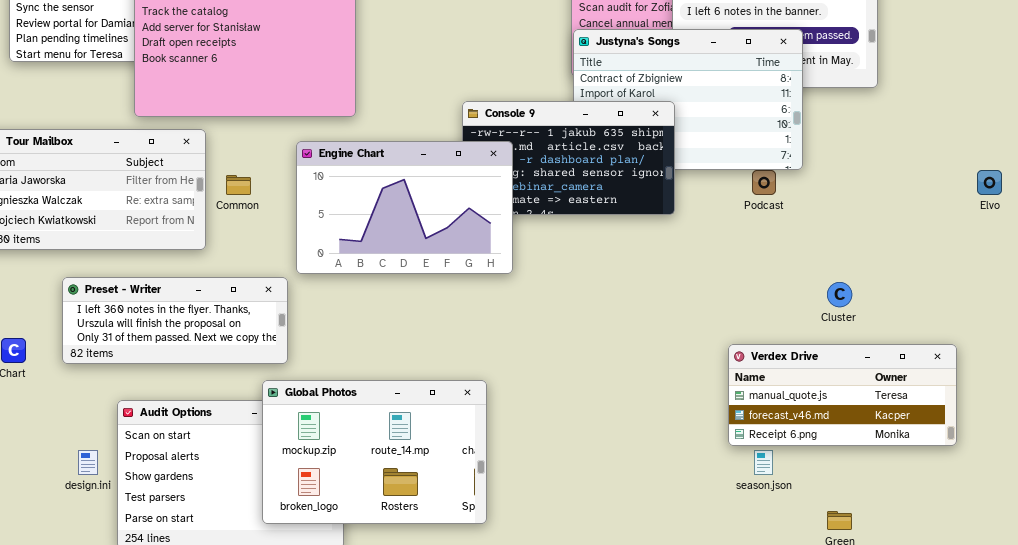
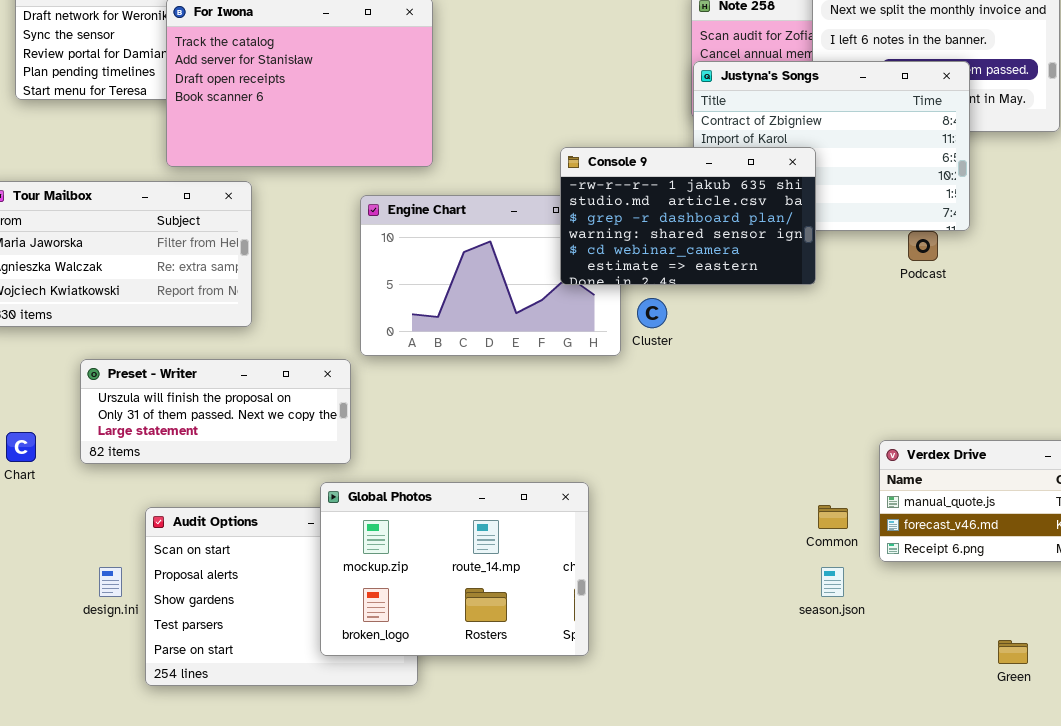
Console 9: [462,101,675,215] -> [560,147,816,285], raised
Common: [226,175,251,195] -> [818,505,848,529], moved
Preset - Writer: [62,277,288,364] -> [80,359,351,464], scrolled down 1 row
Cluster: [827,282,852,307] -> [637,298,667,328], moved
season.json: [754,450,773,475] -> [821,567,844,597], moved

